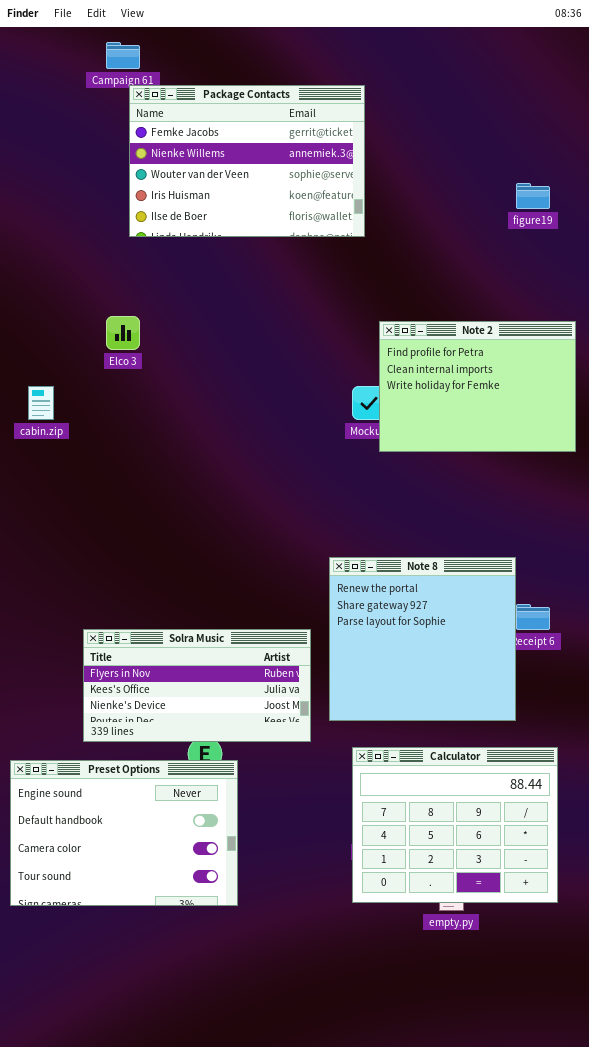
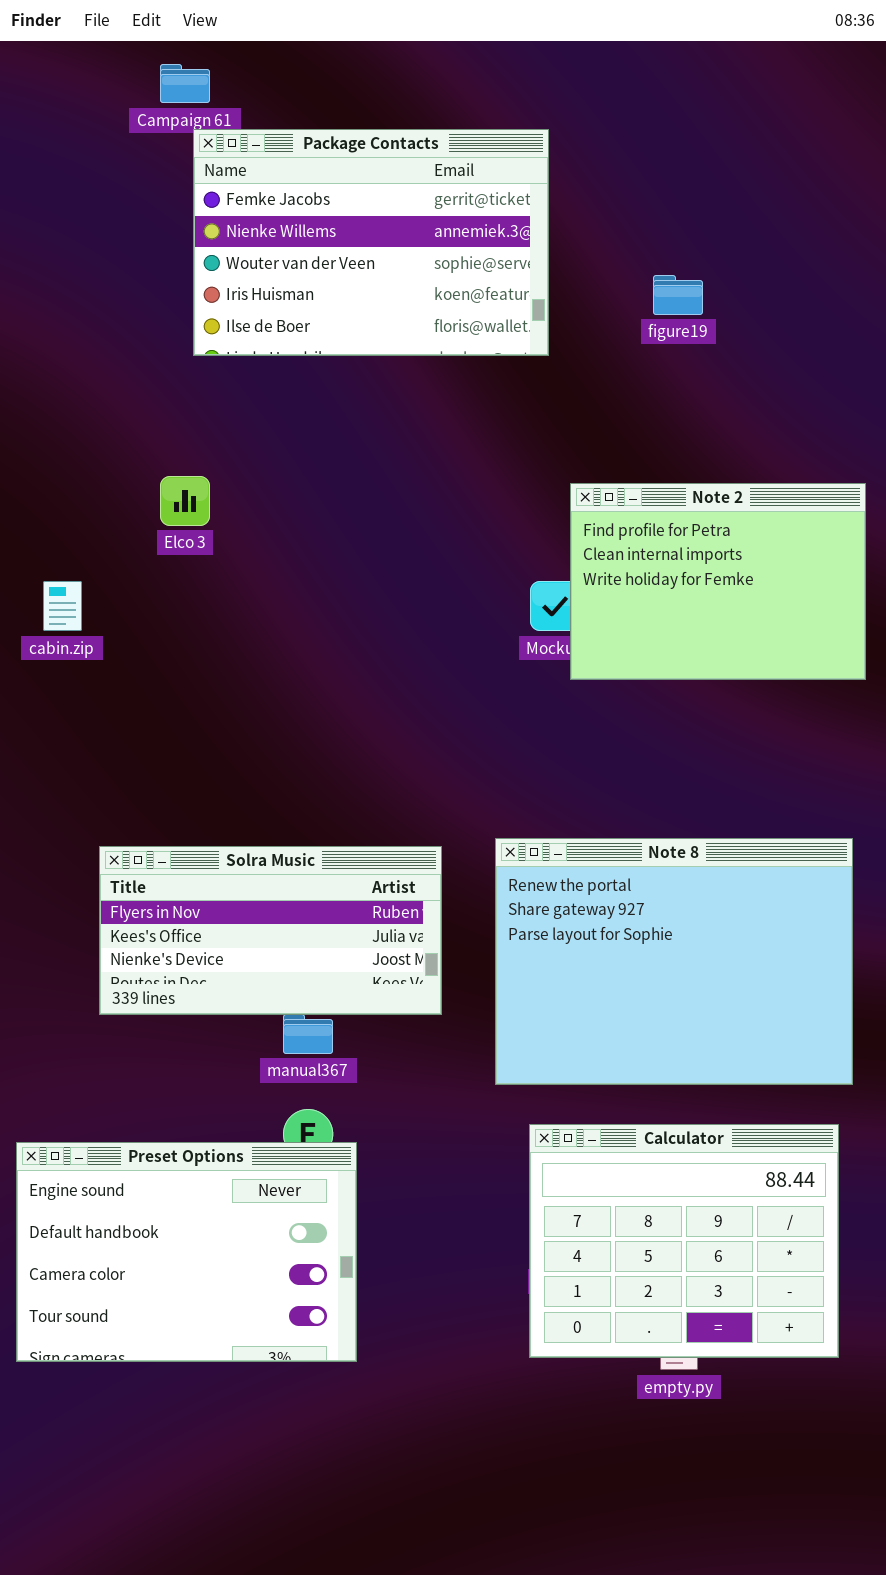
figure19: [516,183,550,209] -> [653,275,703,315], moved
Note 8: [329,557,516,721] -> [495,838,853,1085], resized
Solra Music: [83,629,311,742] -> [99,846,442,1015], moved

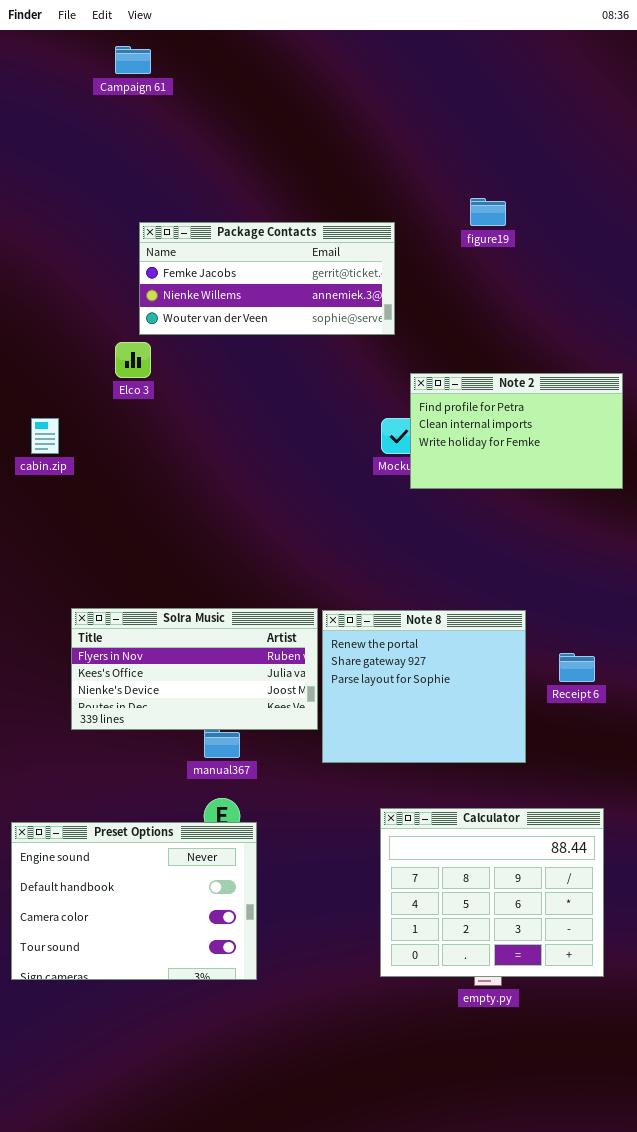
Package Contacts: [193,129,549,356] -> [139,222,395,335], moved, resized
Note 2: [570,483,866,680] -> [410,373,623,489], resized
Note 8: [495,838,853,1085] -> [322,610,526,763], moved, resized

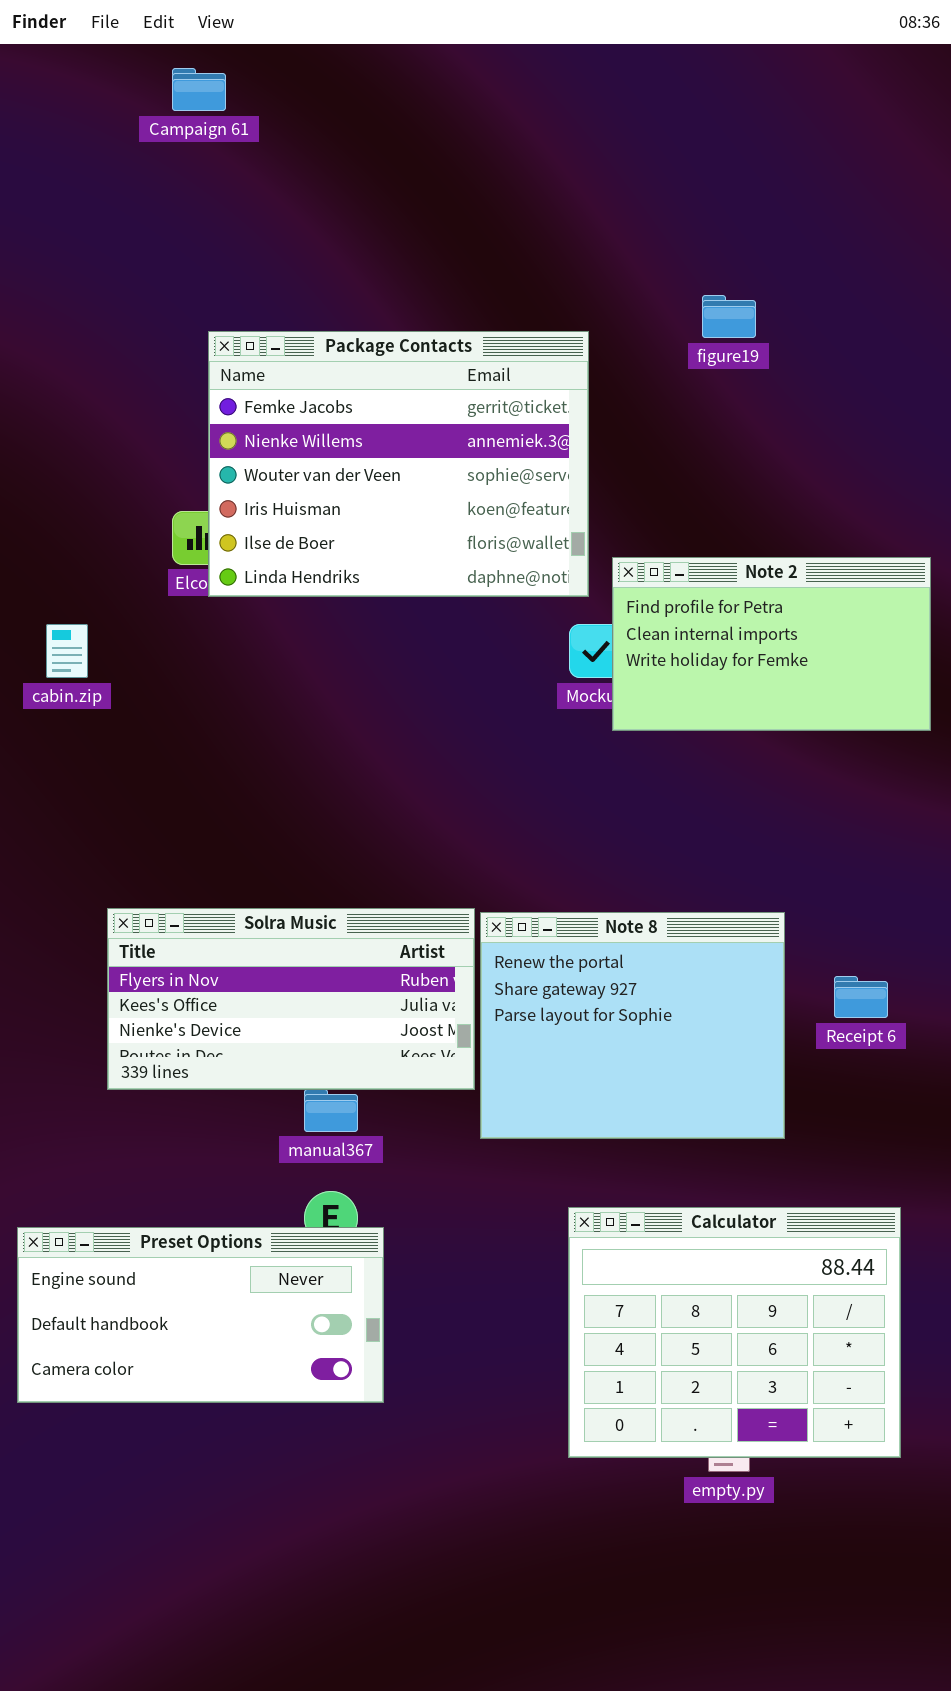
Package Contacts: [139,222,395,335] -> [208,331,589,597], resized
Preset Options: [11,822,257,980] -> [17,1227,384,1403], resized

